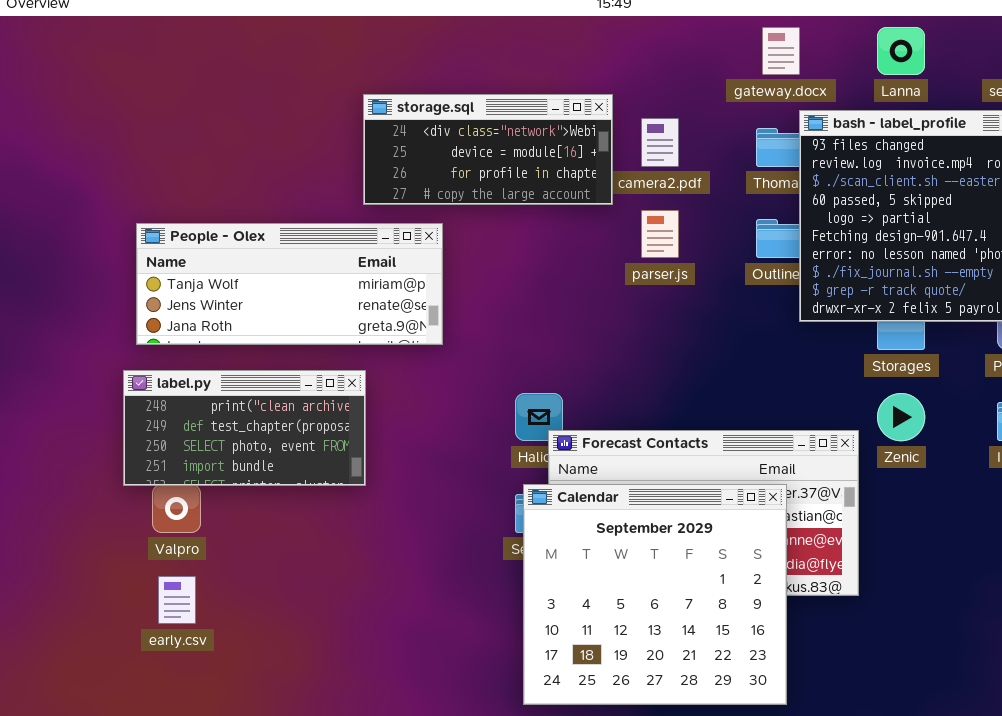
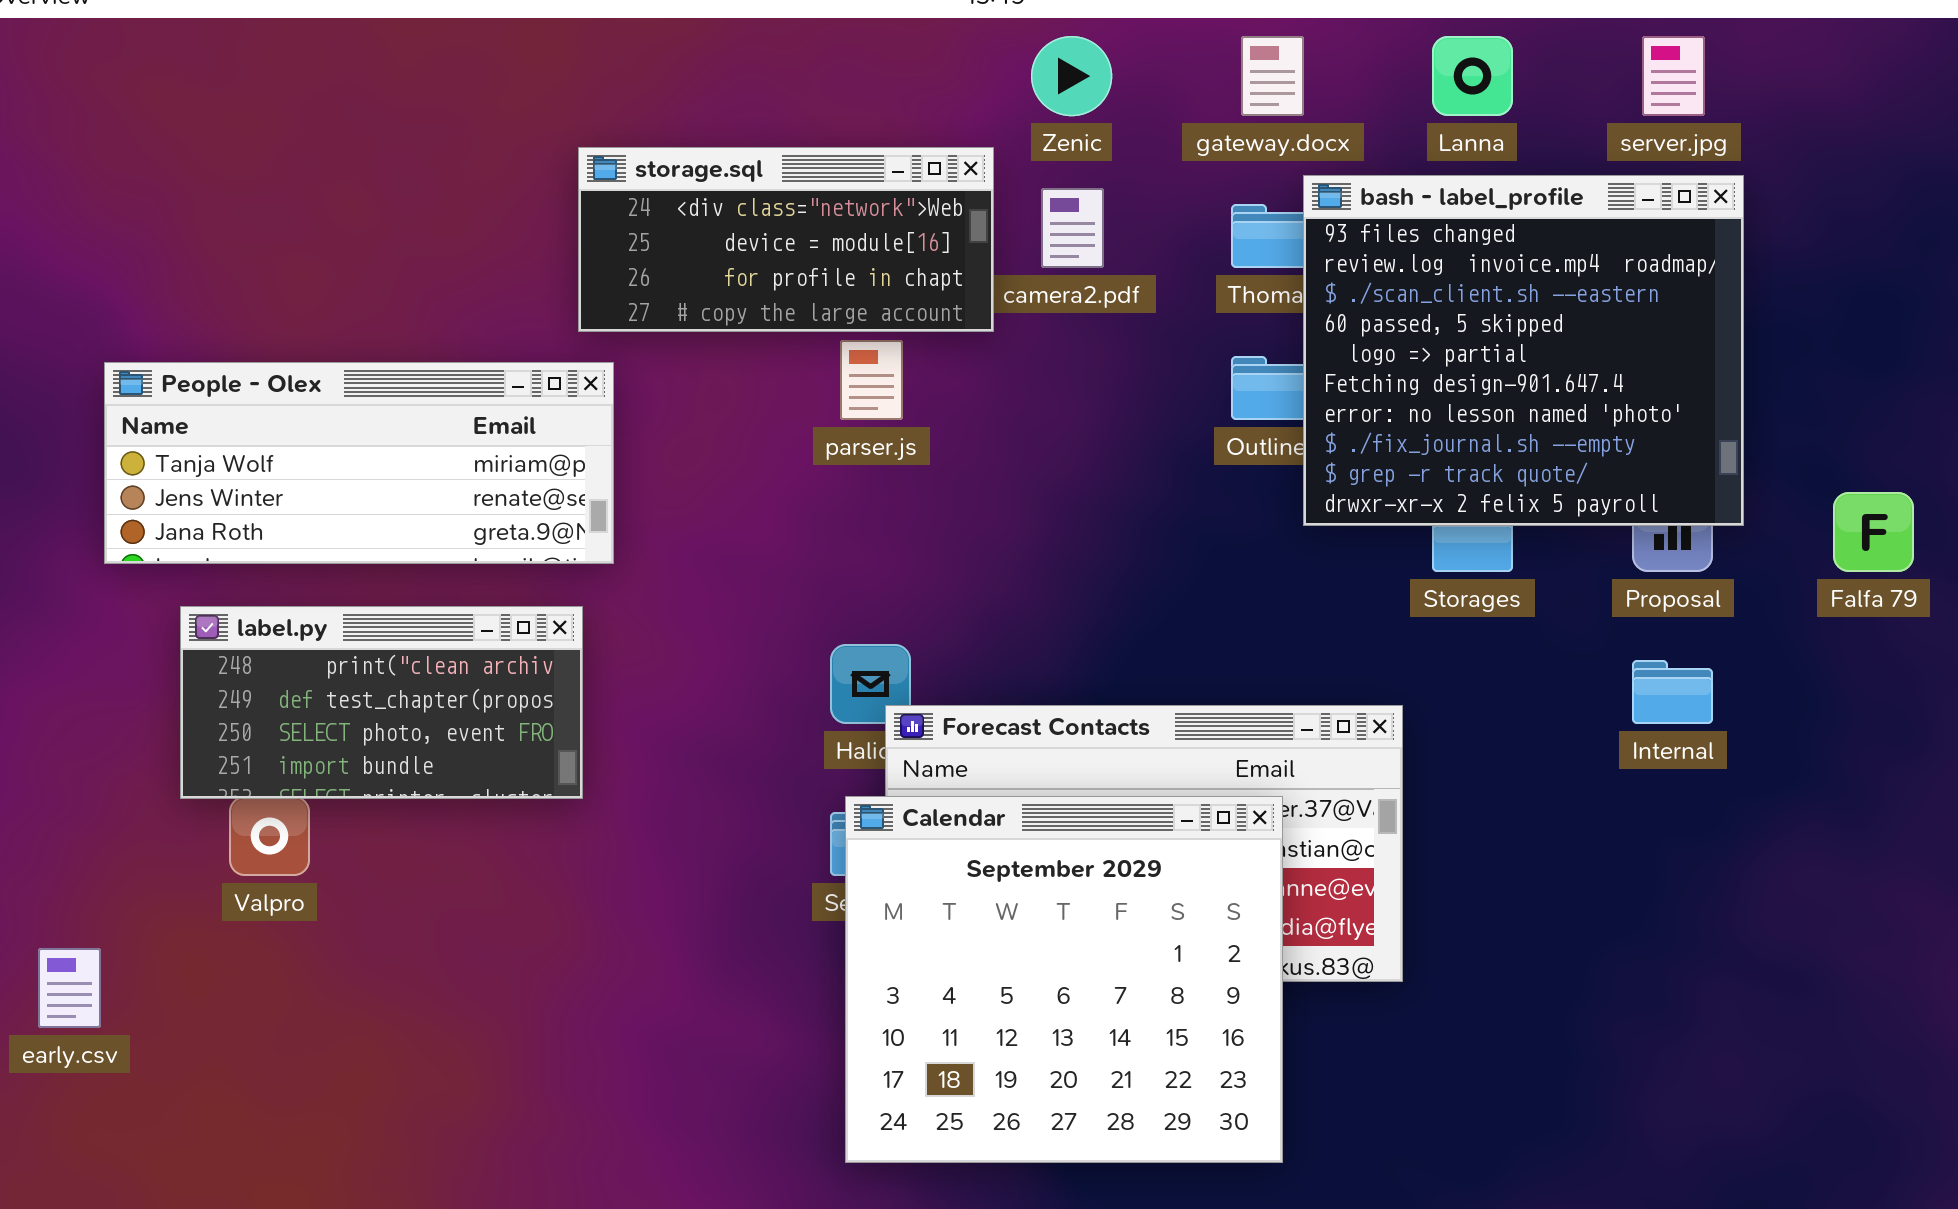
parser.js: [641,210,679,258] -> [840,340,903,420], moved
People - Olex: [136,223,443,345] -> [104,362,614,564], moved
Zenic: [877,393,925,441] -> [1031,36,1112,116], moved
early.csv: [158,576,196,624] -> [38,948,101,1028], moved

